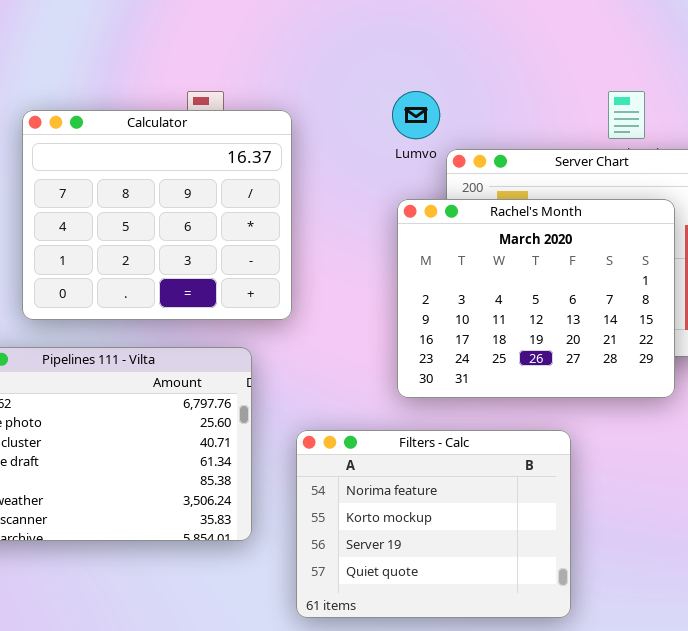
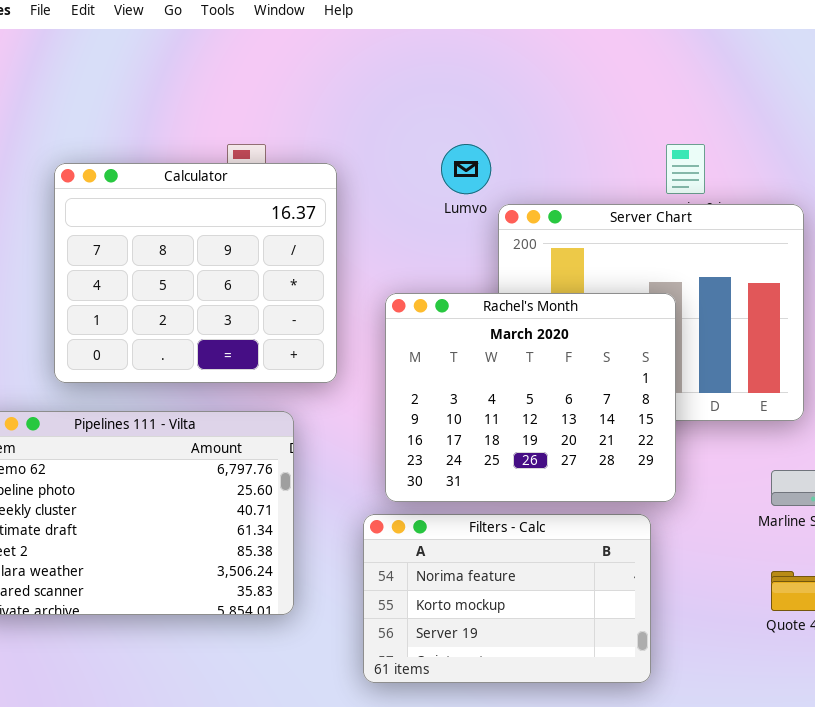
Rachel's Month: [397,199,675,398] -> [385,293,676,502], moved
Filters - Calc: [296,430,571,618] -> [363,514,651,683], moved, resized

